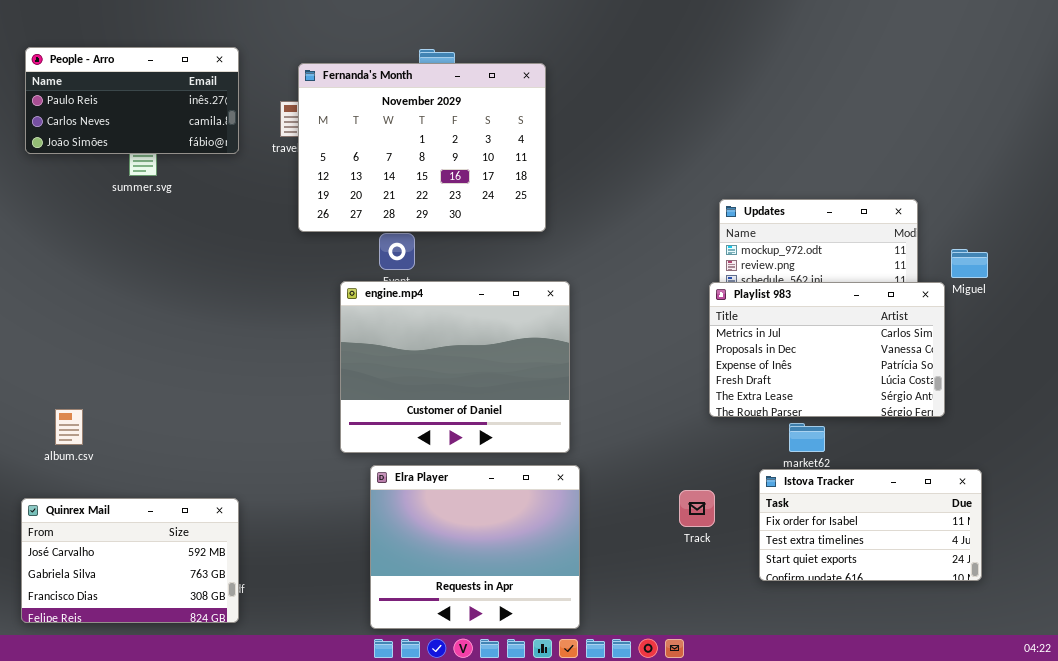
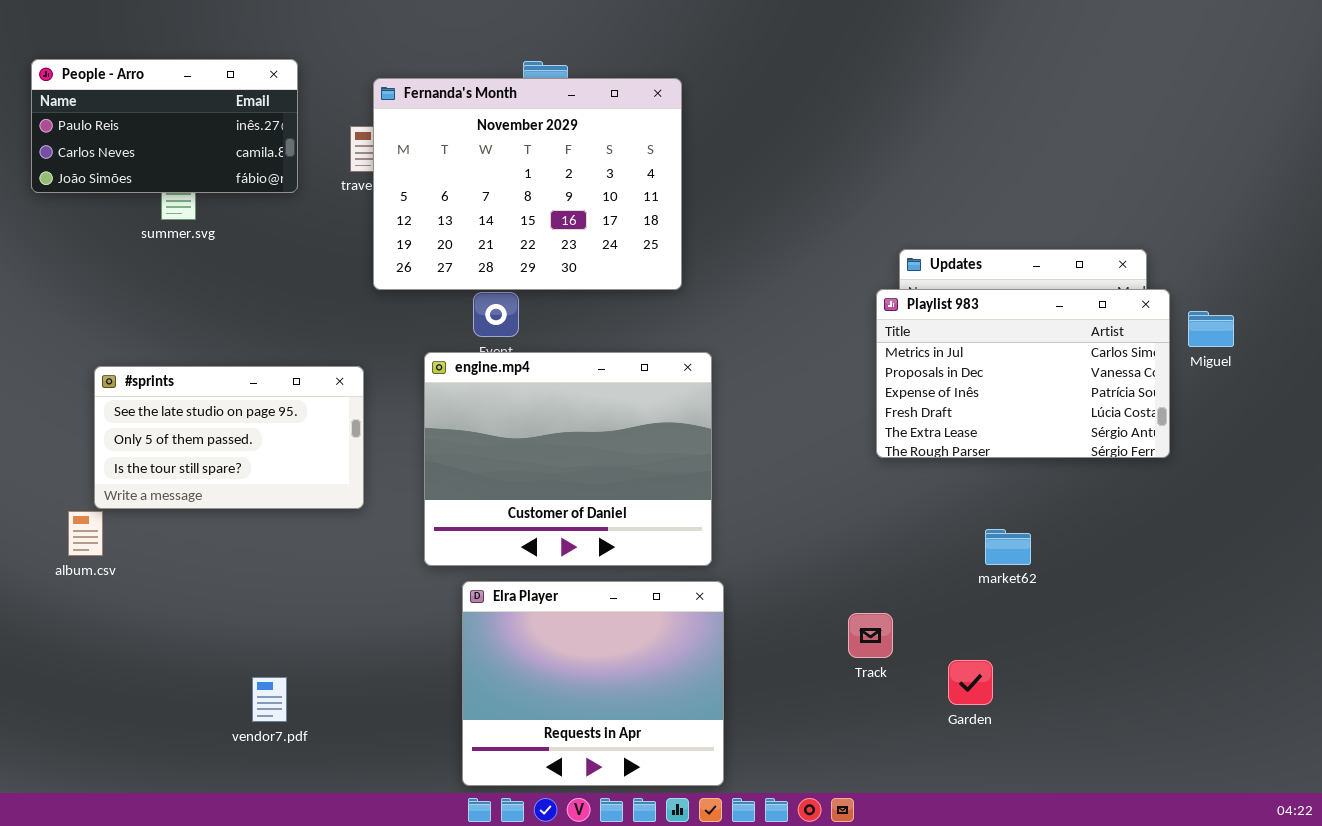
Playlist 983: [709,282,945,417] -> [876,289,1170,458], moved
#sprints: none -> [94,366,364,509], opened
Istova Tracker: [759,469,982,581] -> none, closed
Quinrex Mail: [21,498,239,623] -> none, closed

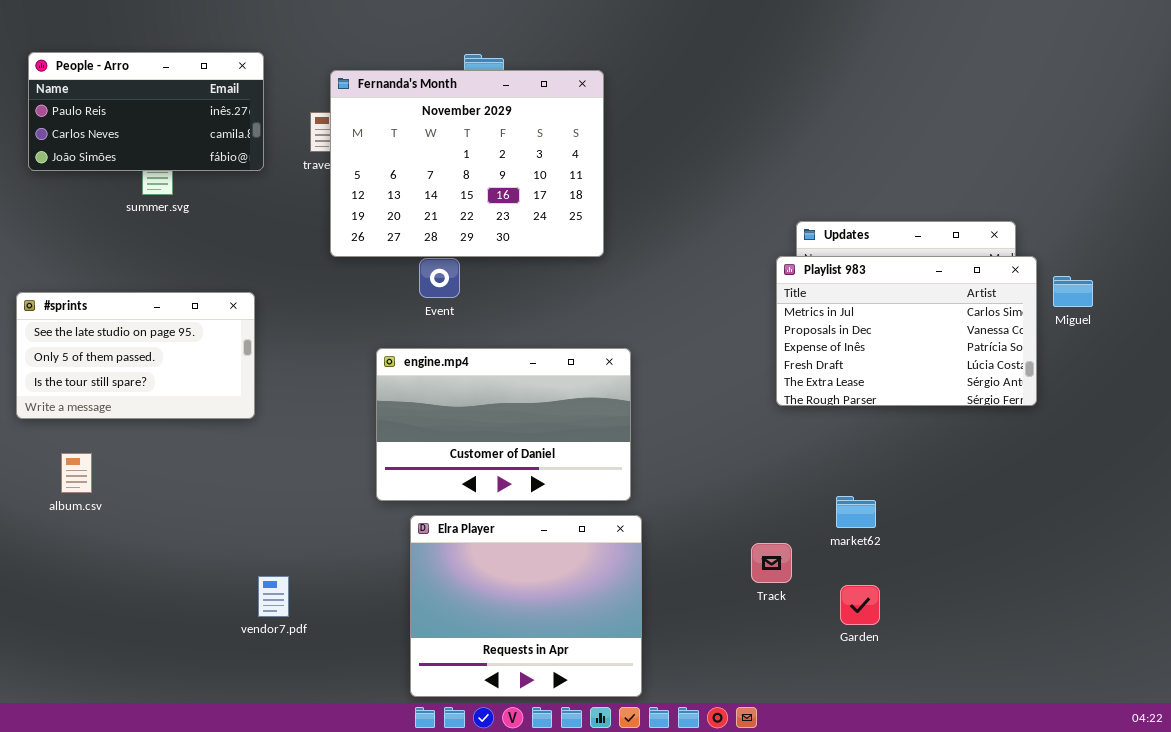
engine.mp4: [424,352,712,566] -> [376,348,631,501], resized
#sprints: [94,366,364,509] -> [16,292,255,419], moved
market62: [985,529,1031,565] -> [836,496,876,528], moved
vendor7.pdf: [252,677,287,722] -> [258,576,289,617], moved

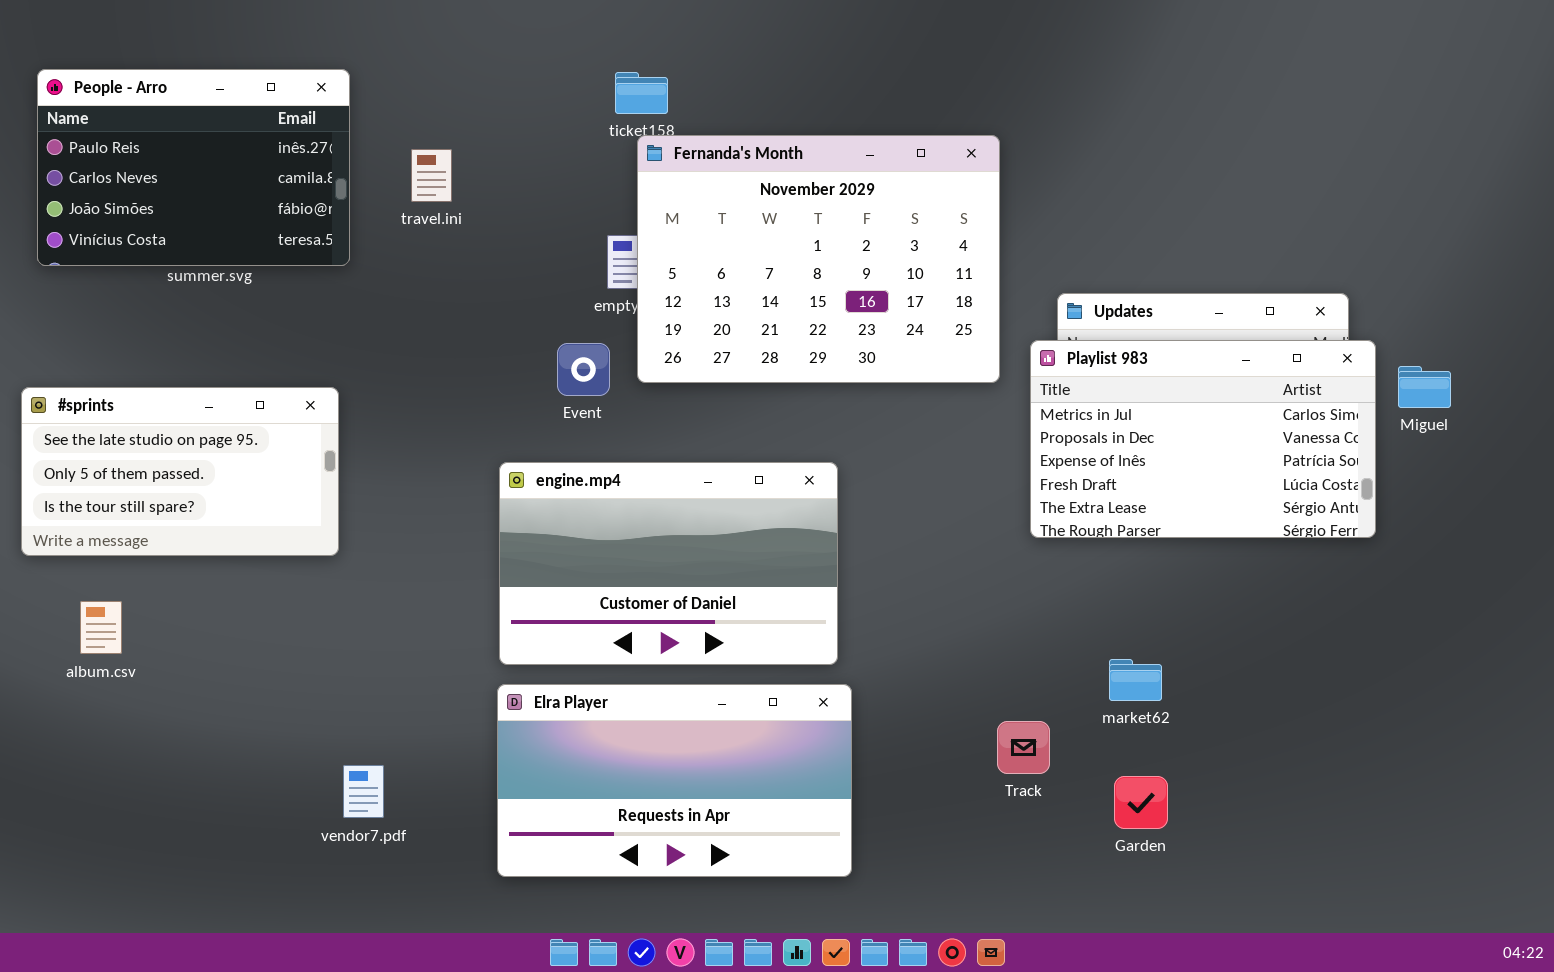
People - Arro: [28,52,264,171] -> [37,69,350,266], resized
Fernanda's Month: [330,70,604,257] -> [637,135,1000,383], moved
Elra Player: [410,515,642,697] -> [497,684,852,877], resized

